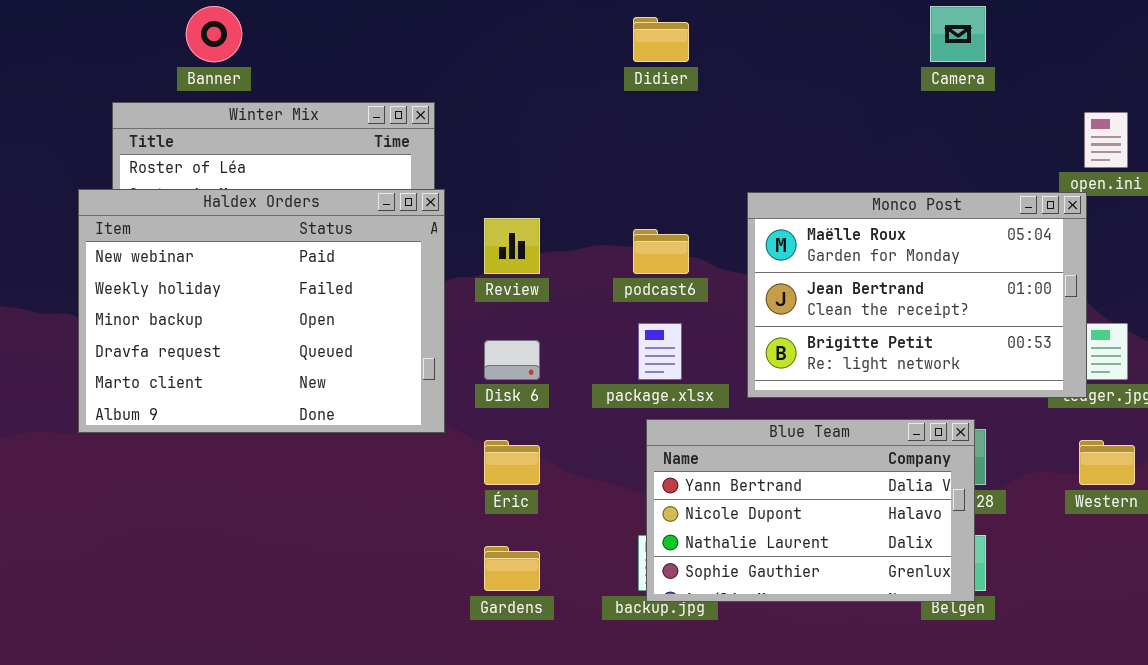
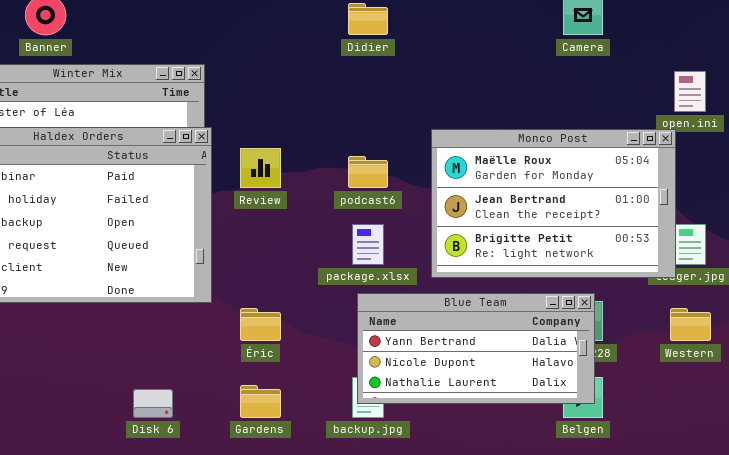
Disk 6: [484,340,540,380] -> [133,389,173,418], moved
Blue Team: [646,419,975,602] -> [357,293,595,404], resized

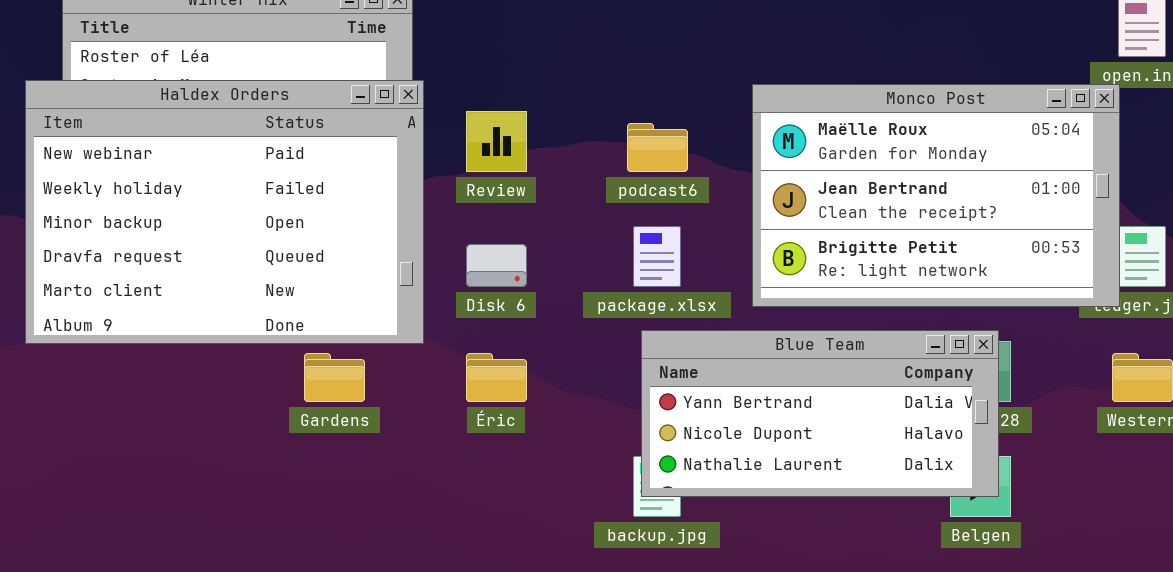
Gardens: [240,385,281,418] -> [304,353,365,402], moved
Disk 6: [133,389,173,418] -> [466,244,527,287], moved

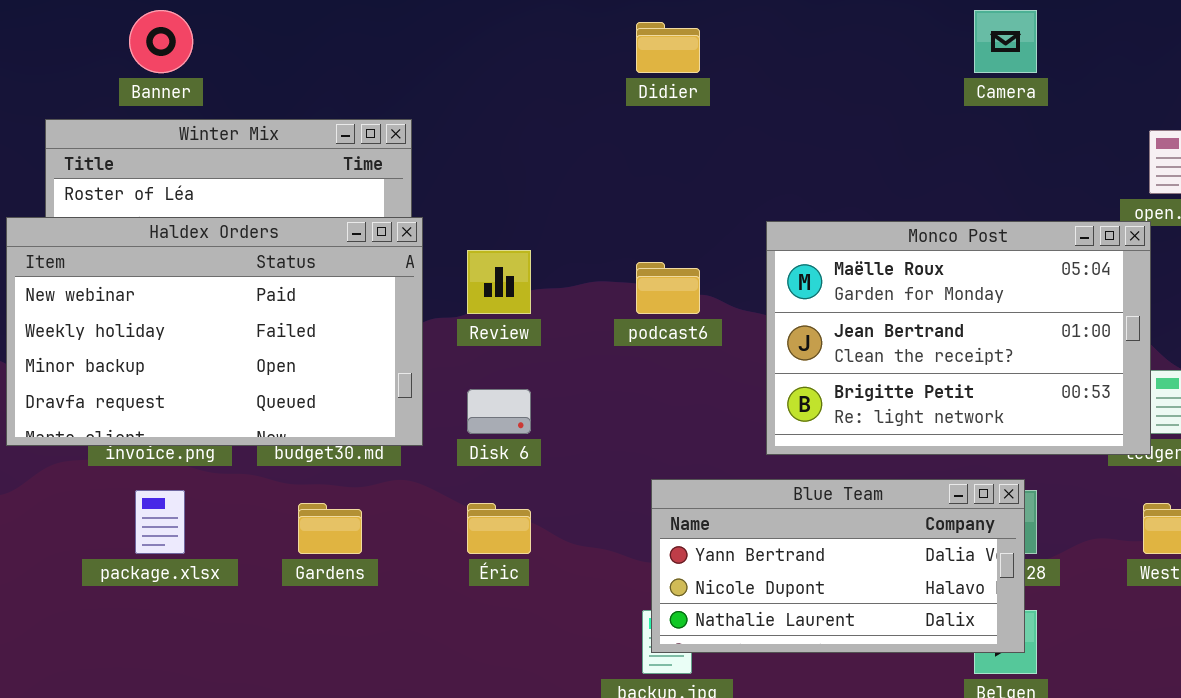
Haldex Orders: [25,80,424,344] -> [6,217,423,446], resized
package.xlsx: [633,226,681,287] -> [135,490,185,554], moved

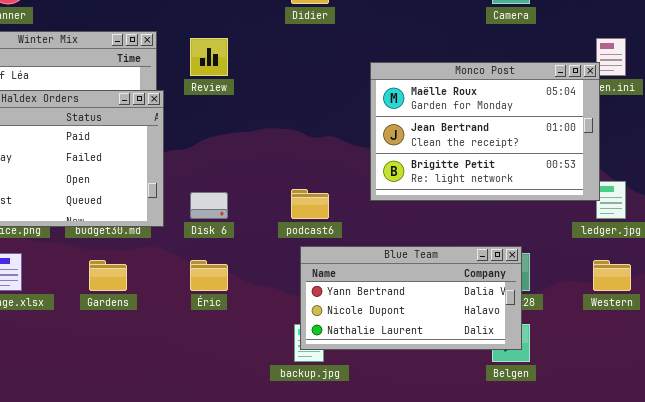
Monco Post: [766,221,1151,455] -> [370,62,600,201], moved
Review: [467,250,531,314] -> [190,38,228,76], moved
podcast6: [636,262,700,314] -> [291,189,329,219], moved

